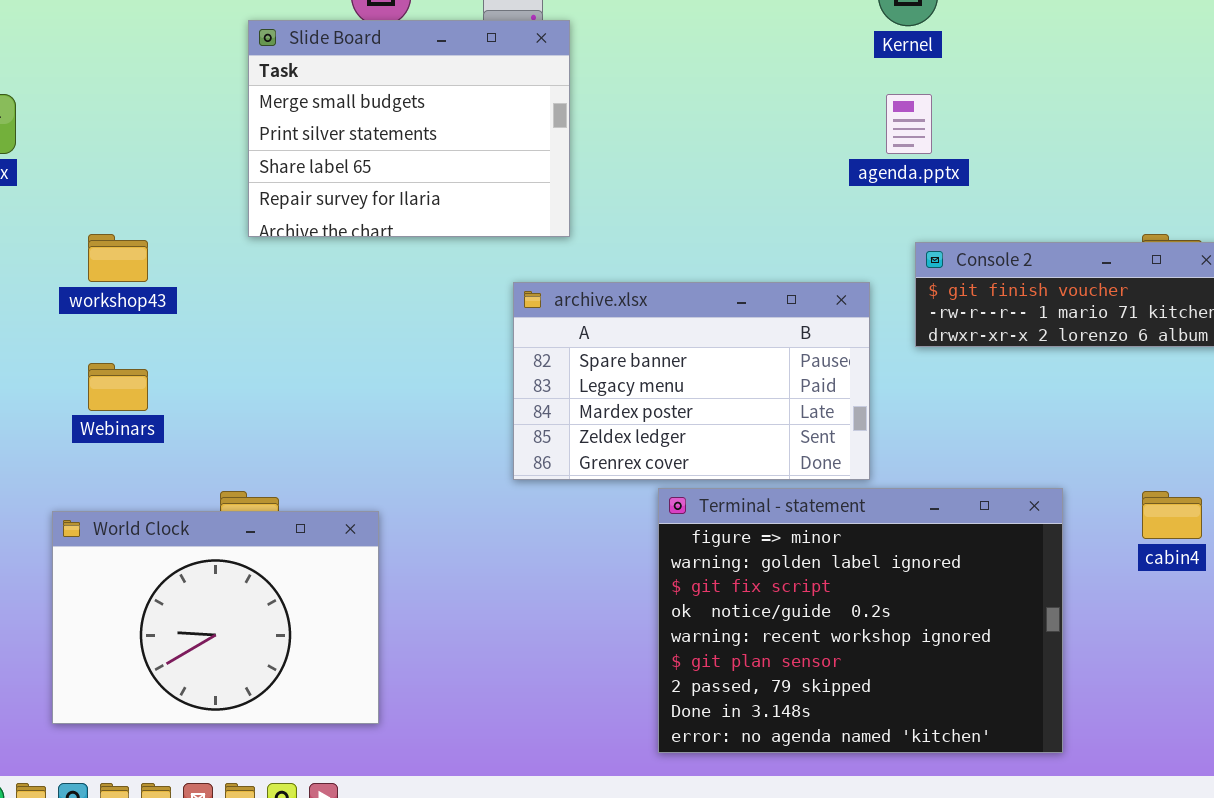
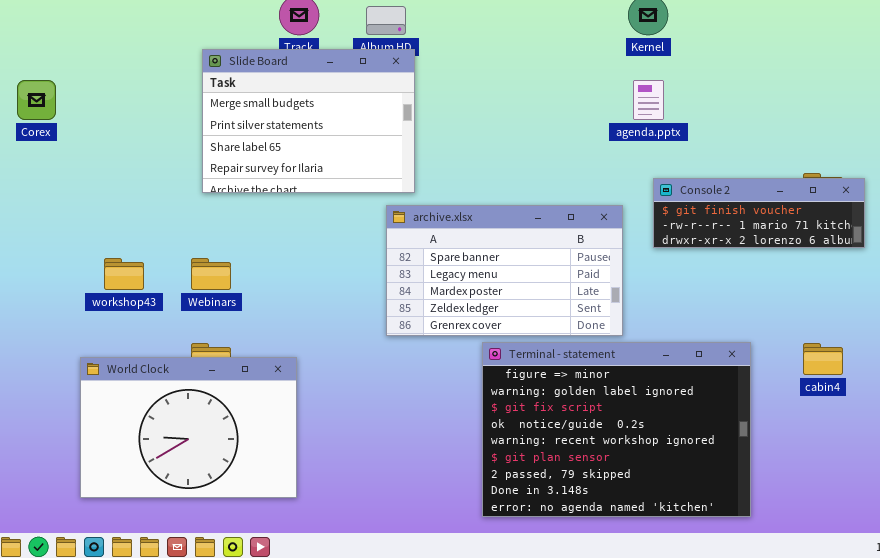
Slide Board: [248,20,570,237] -> [202,49,415,193], moved
workshop43: [88,234,148,282] -> [104,258,144,290], moved
Webinars: [88,363,148,411] -> [191,258,231,290], moved

